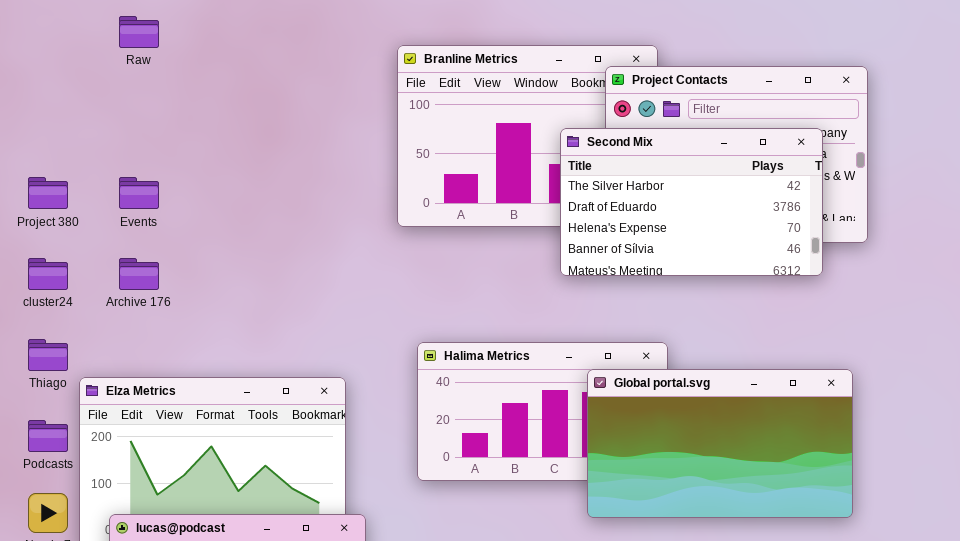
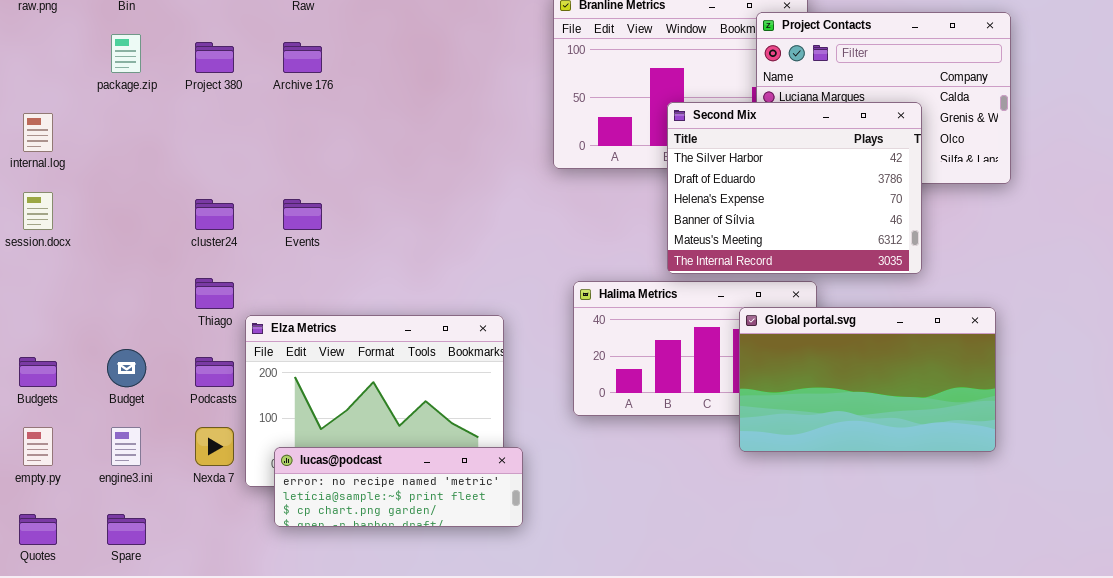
Second Mix: [560,128,823,276] -> [667,102,922,274], moved, resized
Project 380: [28,177,68,209] -> [195,42,234,73], moved
Events: [119,177,159,209] -> [283,199,322,230], moved
Archive 176: [119,258,159,290] -> [283,42,322,73], moved

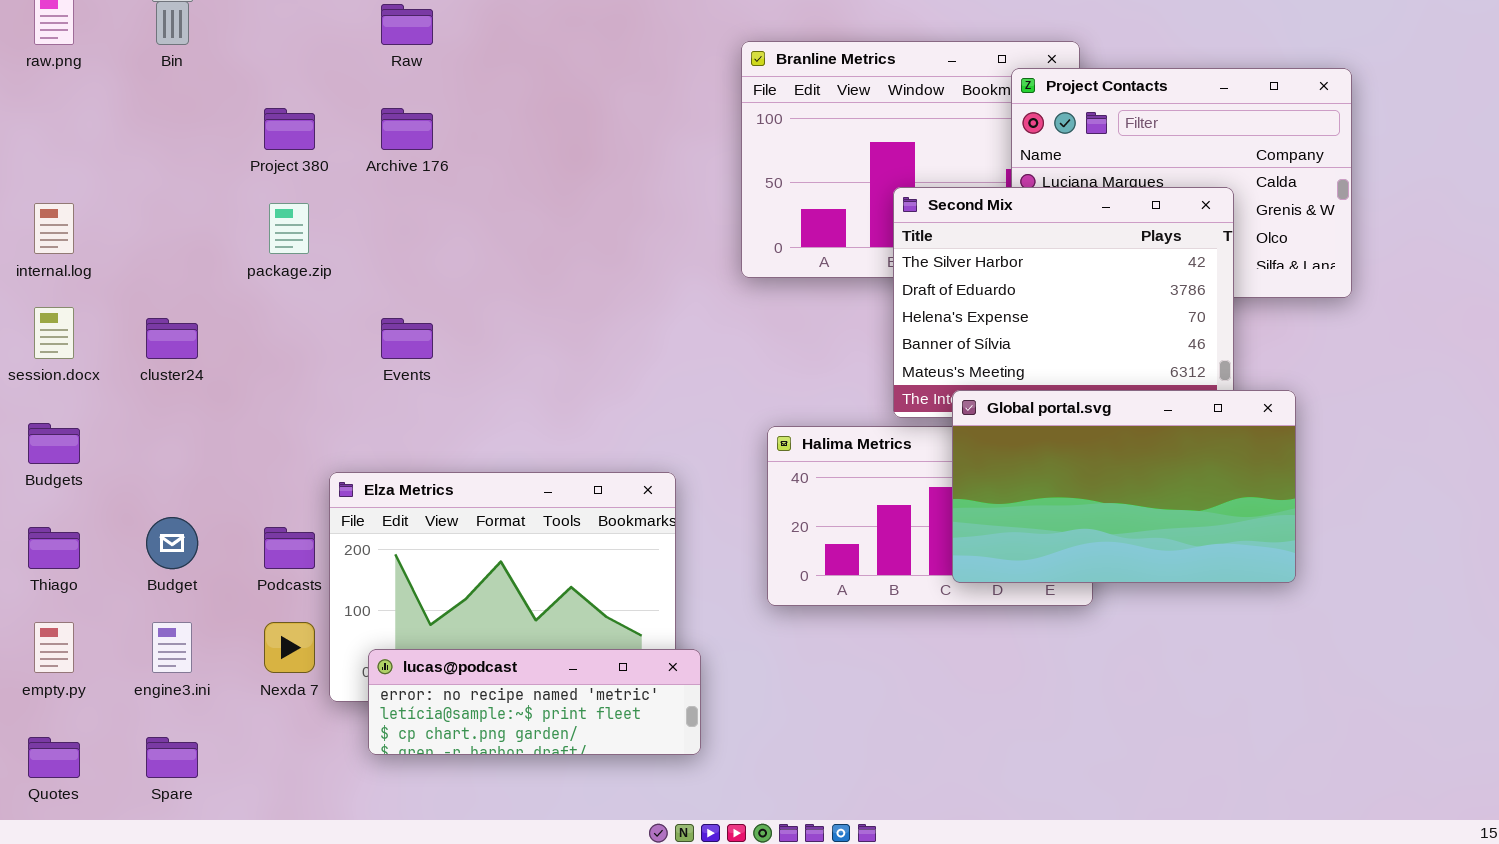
package.zip: [111,34,141,73] -> [269,203,309,254], moved
cluster24: [195,199,234,230] -> [146,318,198,359], moved
Thiago: [195,278,234,309] -> [28,527,80,569], moved
Global portal.svg: [739,307,996,452] -> [952,390,1296,583], moved
Budgets: [19,357,57,387] -> [28,423,80,464], moved

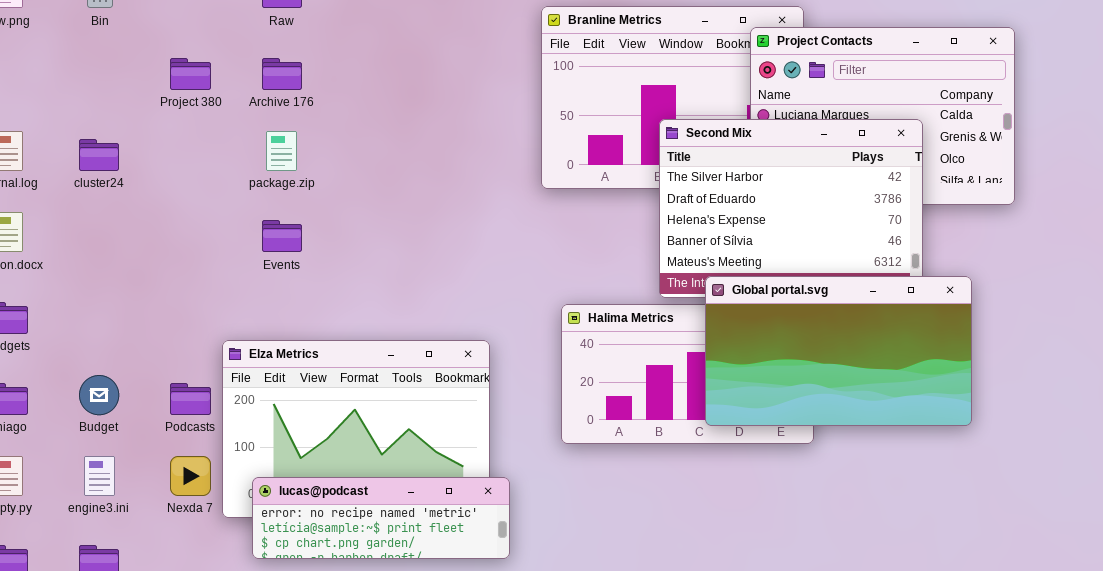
package.zip: [269,203,309,254] -> [266,131,297,171], moved
cluster24: [146,318,198,359] -> [79,139,119,171], moved

